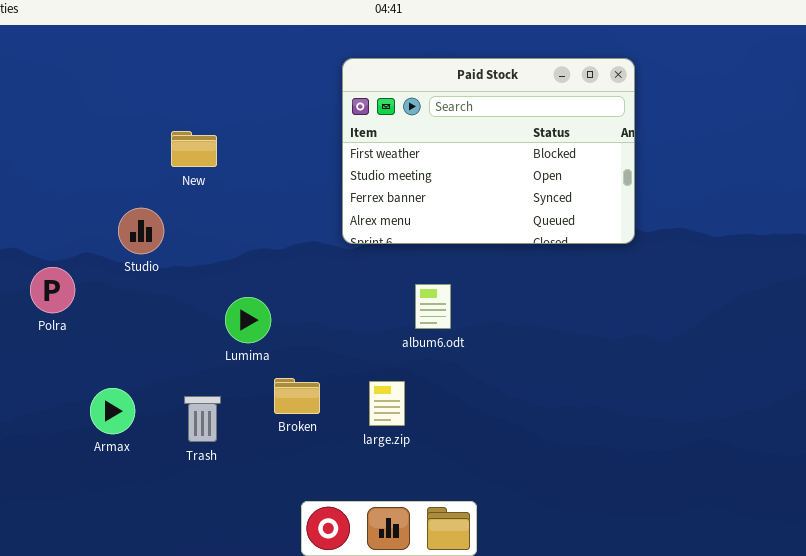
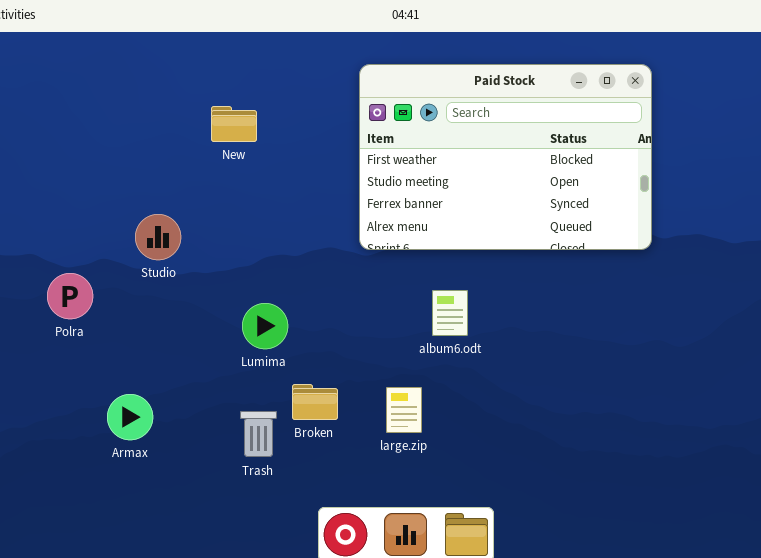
New: [171,131,217,167] -> [211,106,257,142], moved
Trash: [184,396,221,442] -> [240,411,277,457], moved

